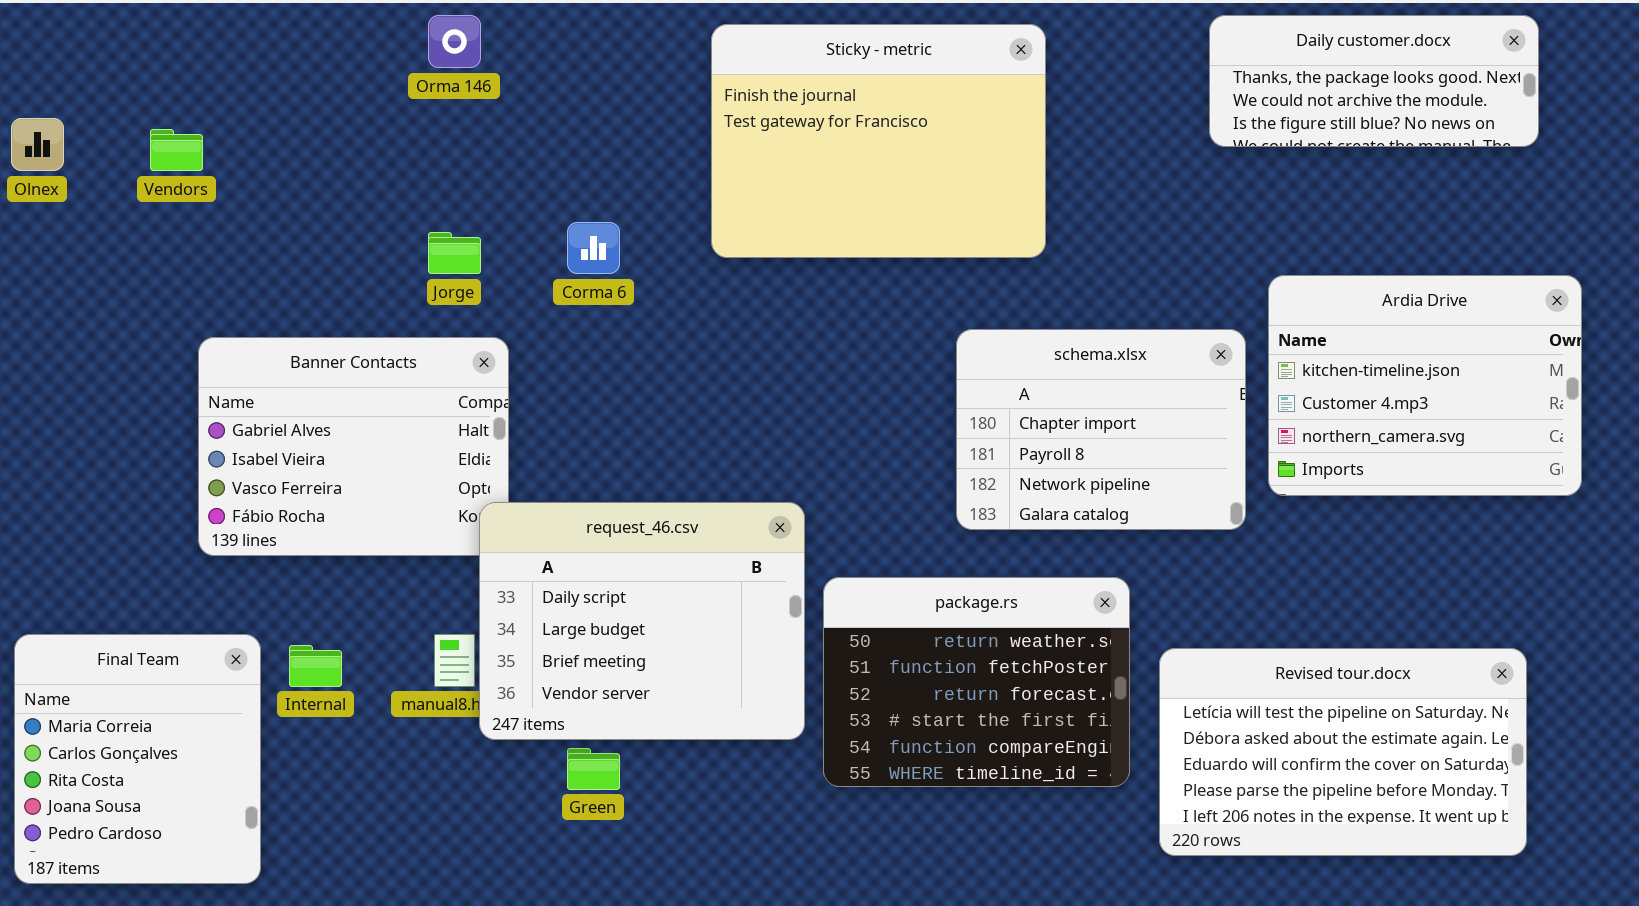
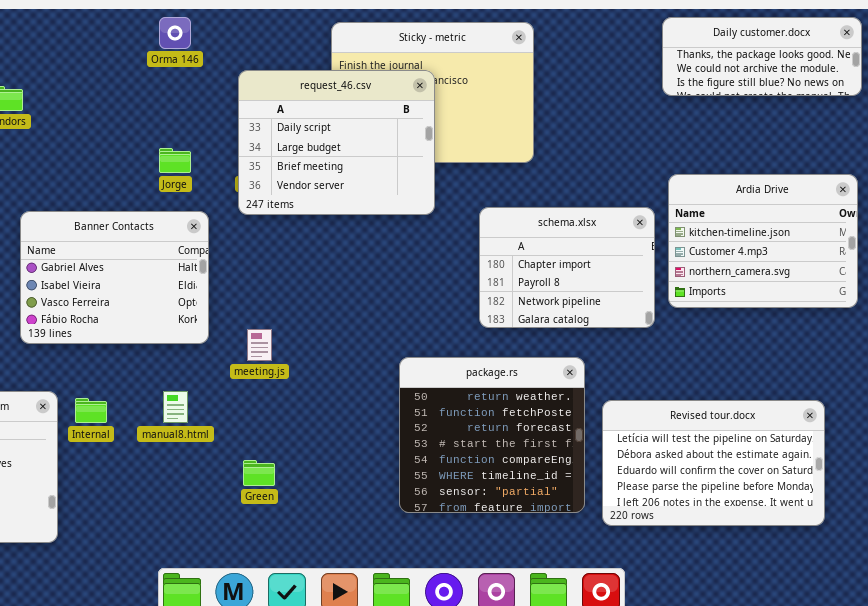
Daily customer.docx: [1209,15,1539,147] -> [662,17,862,96], moved
request_46.csv: [479,502,805,740] -> [238,70,435,215], moved
package.rs: [823,577,1130,787] -> [399,357,585,513], resized

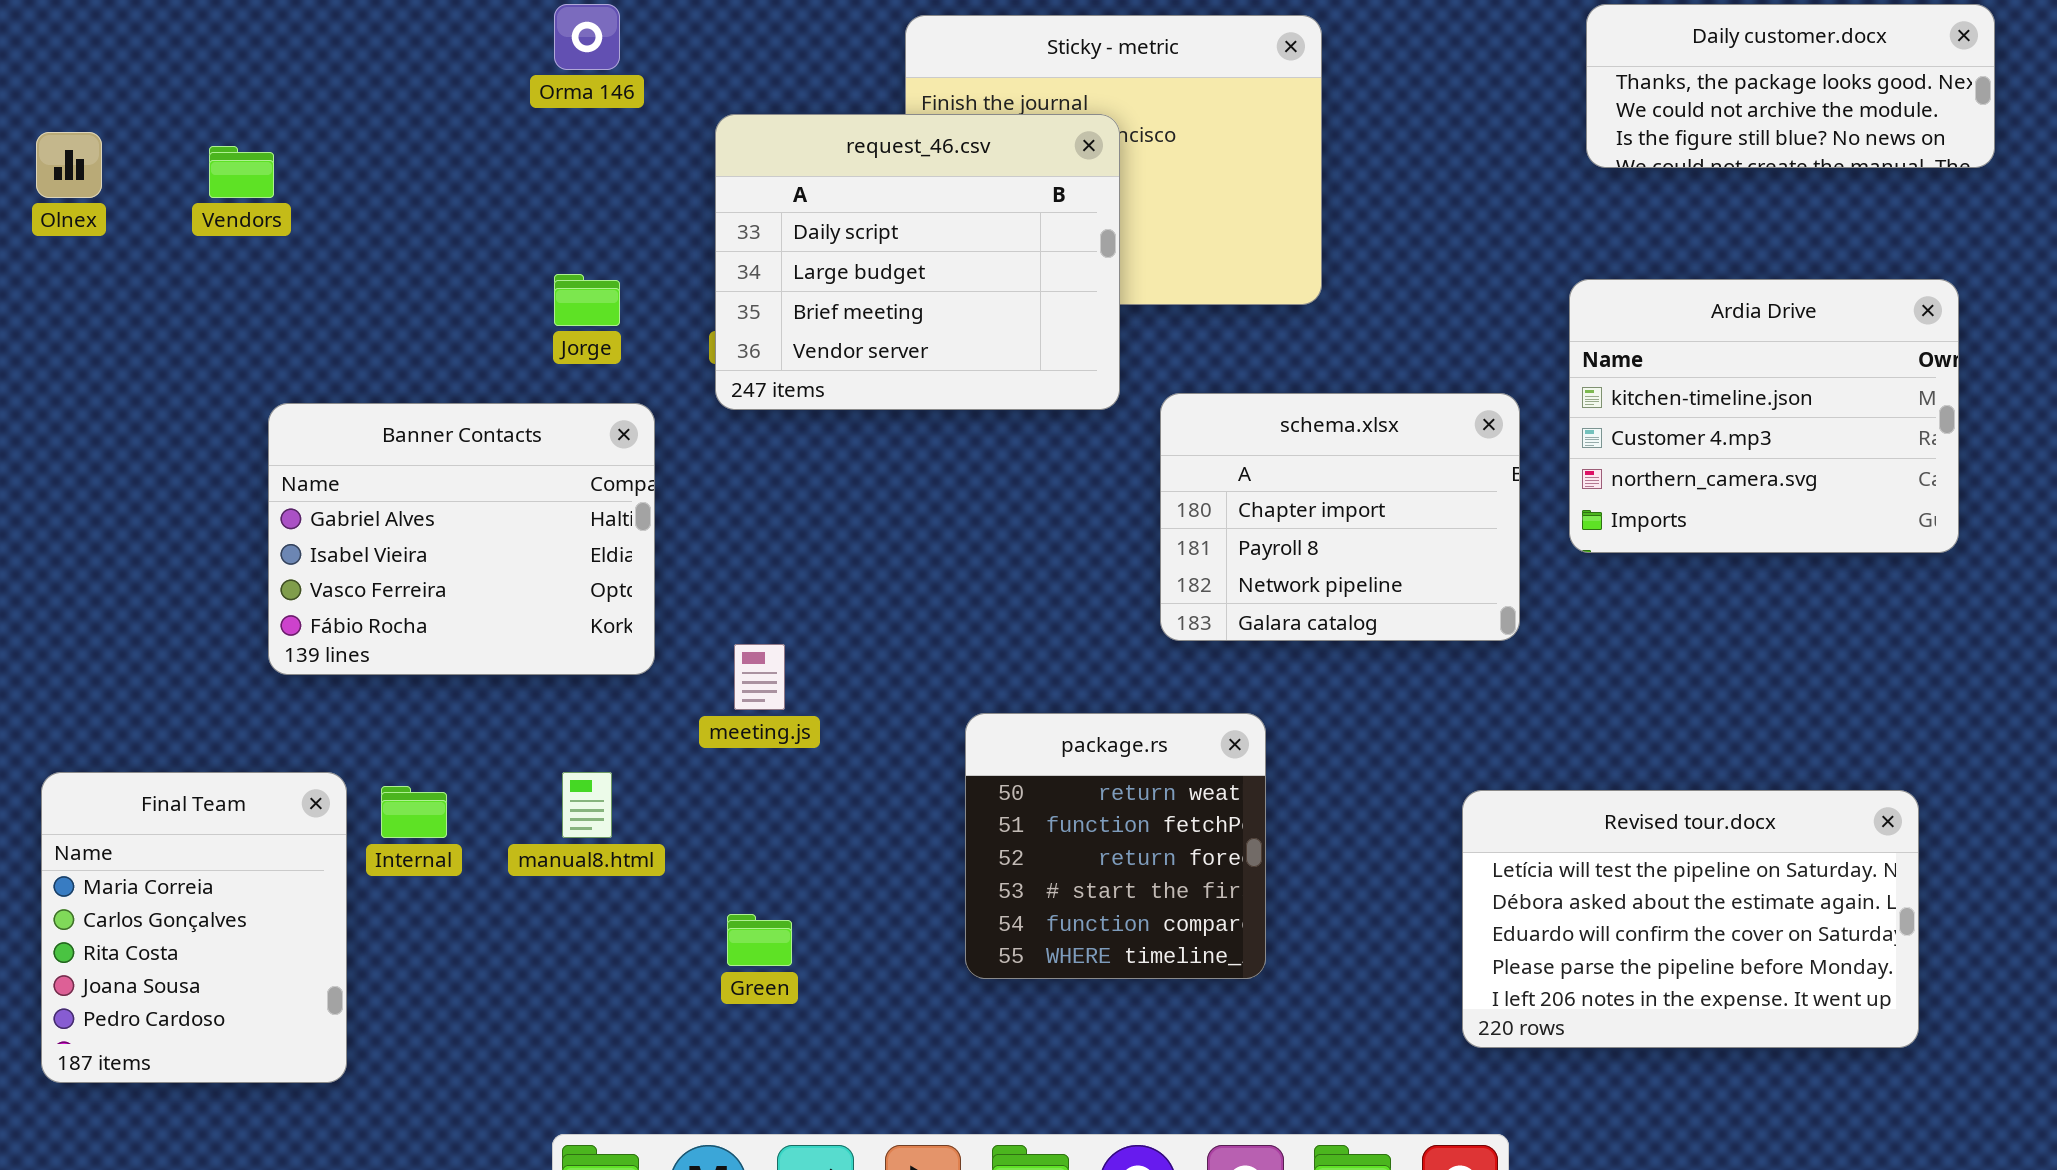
Ardia Drive: [668,174,858,308] -> [1569,279,1959,553], moved
schema.xlsx: [479,207,655,328] -> [1160,393,1520,641], moved
package.rs: [399,357,585,513] -> [965,713,1266,979], moved, resized

